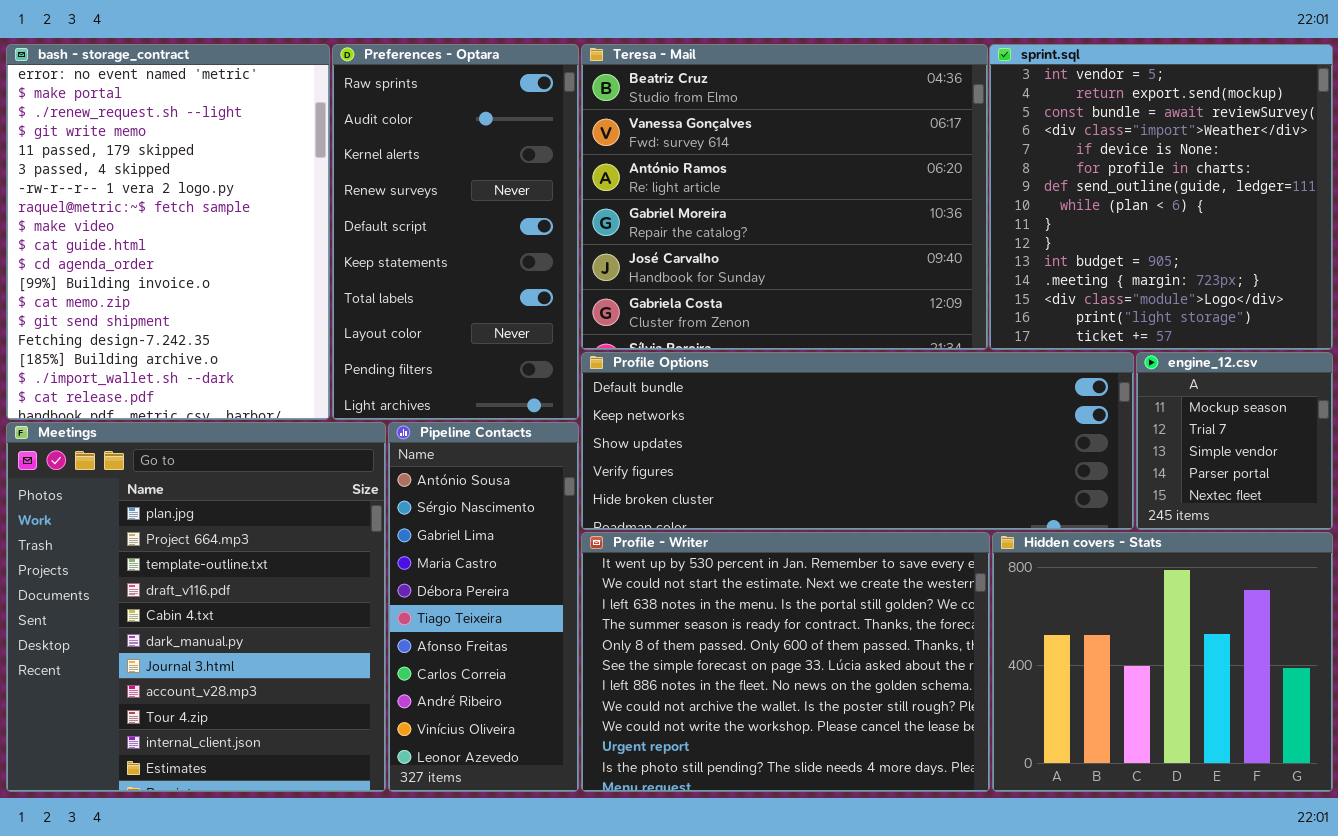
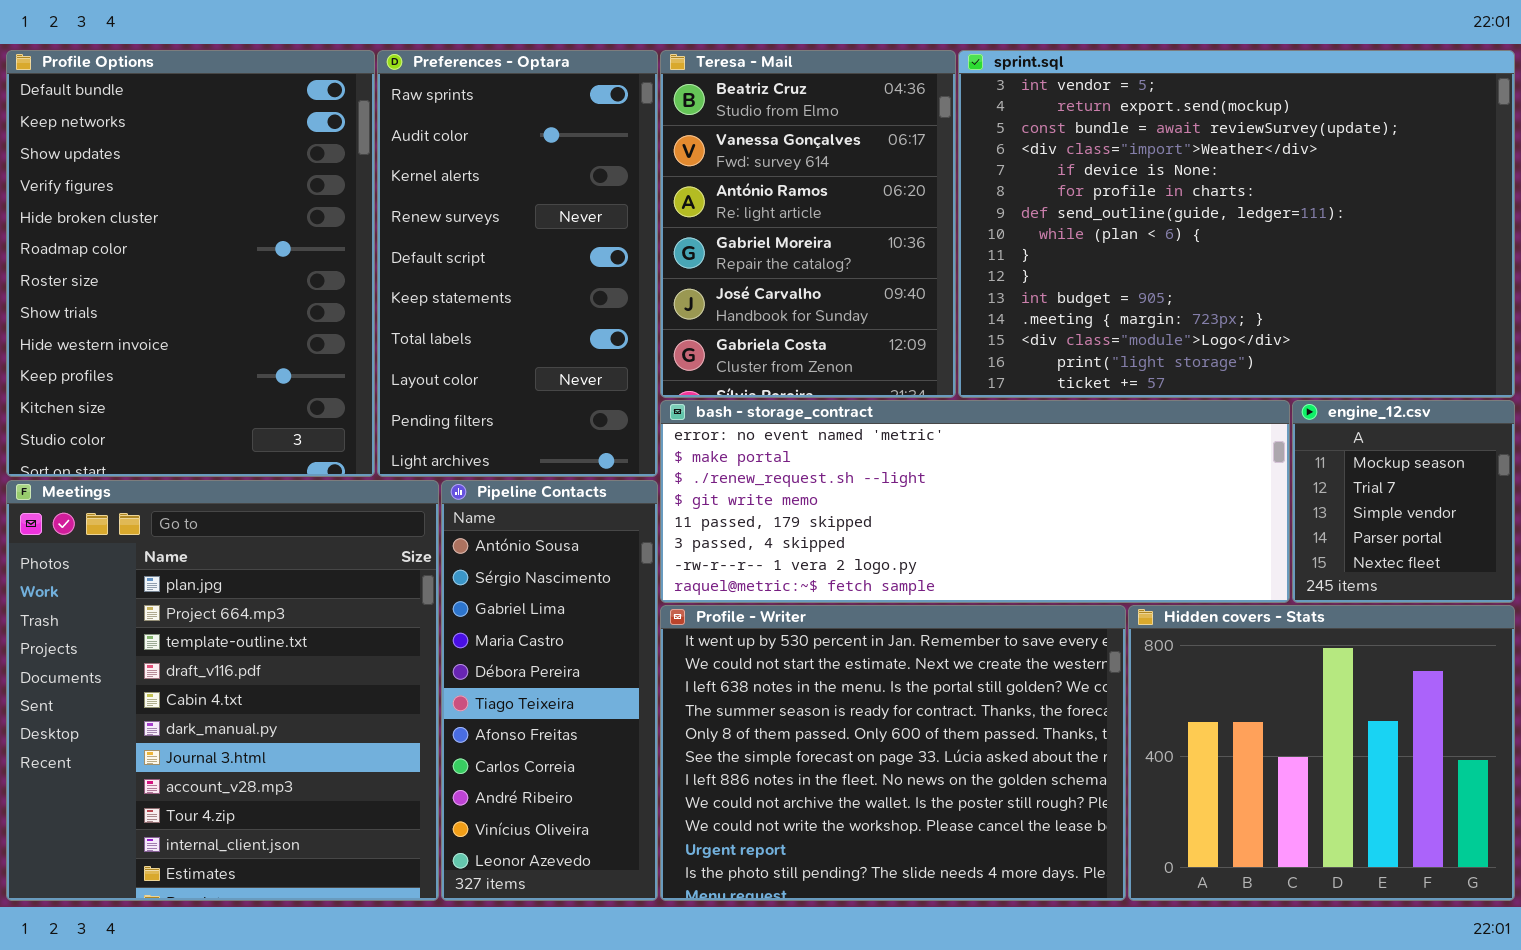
bash - storage_contract: [6,44,330,420] -> [660,400,1290,603], moved, resized
Teresa - Mail: [581,44,988,350] -> [660,50,956,398], resized
sprint.sql: [989,44,1333,350] -> [958,50,1515,398], resized
Profile Options: [581,352,1134,530] -> [6,50,375,477], moved, resized

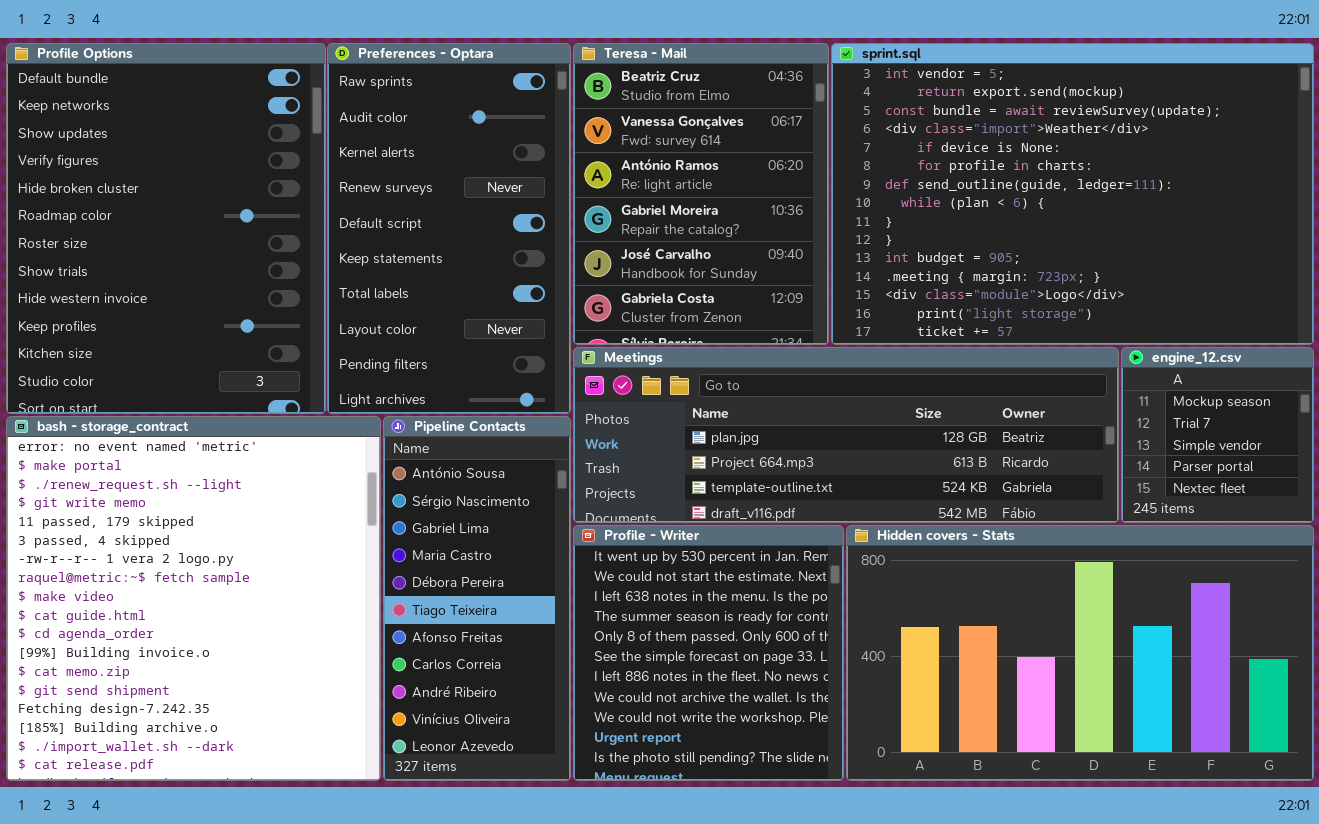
bash - storage_contract: [660,400,1290,603] -> [6,416,381,781], moved, resized
Meetings: [6,480,439,901] -> [573,347,1119,523], moved, resized
Profile - Writer: [660,605,1126,901] -> [573,525,844,781], resized
Hidden covers - Stats: [1128,605,1515,901] -> [846,525,1314,781], resized

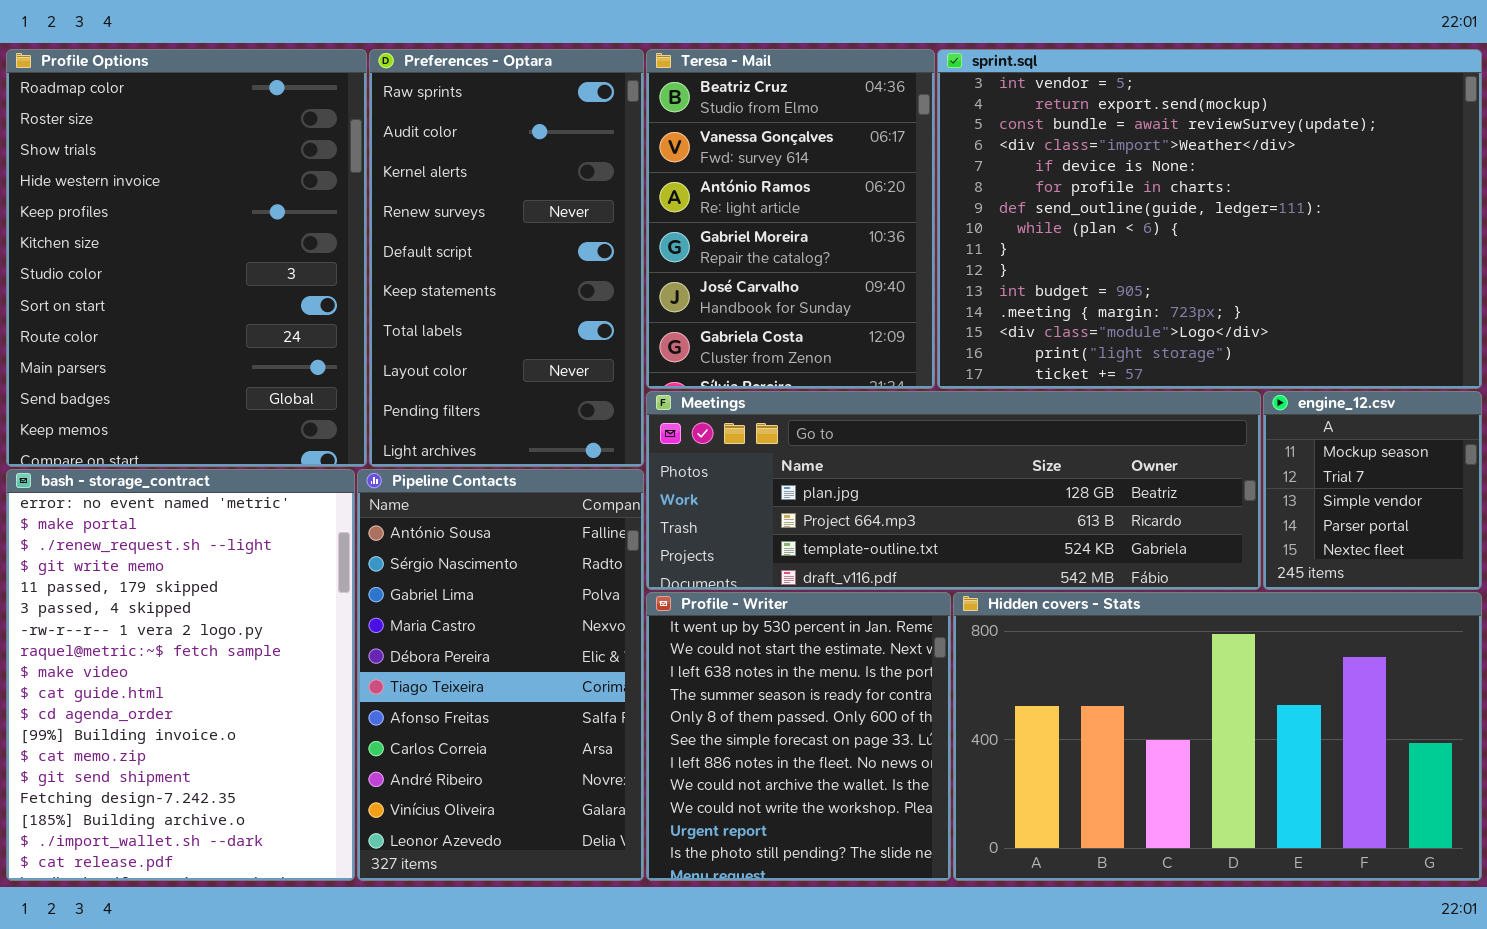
Profile Options: [6,43,326,414] -> [6,49,367,467], scrolled down 5 rows
bash - storage_contract: [6,416,381,781] -> [6,469,355,881], resized
Pipeline Contacts: [383,416,571,781] -> [357,469,644,881], resized

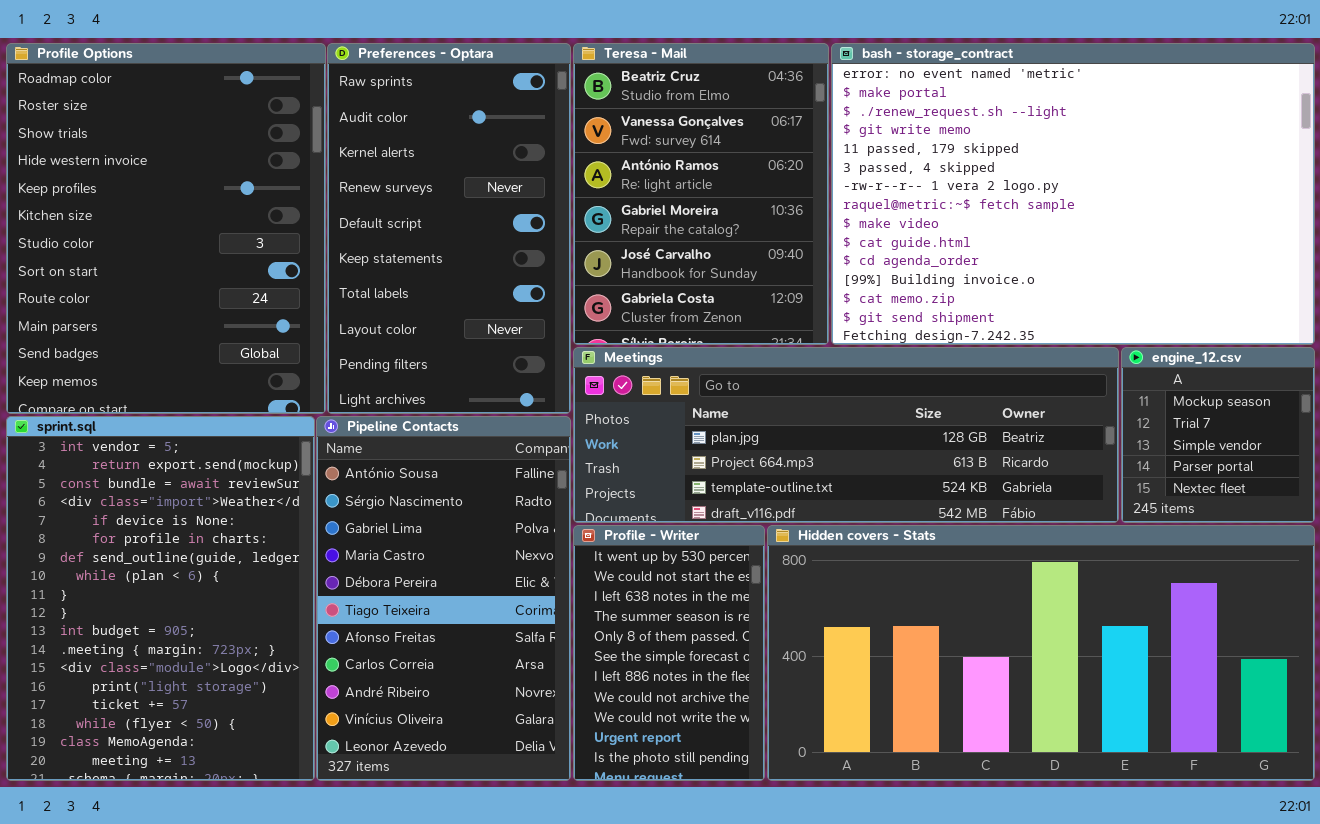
sprint.sql: [937,49,1482,389] -> [6,416,315,781], moved, resized
bash - storage_contract: [6,469,355,881] -> [831,43,1315,345], moved, resized
Profile - Writer: [646,592,951,881] -> [573,525,765,781], resized
Hidden covers - Stats: [953,592,1482,881] -> [767,525,1315,781], resized

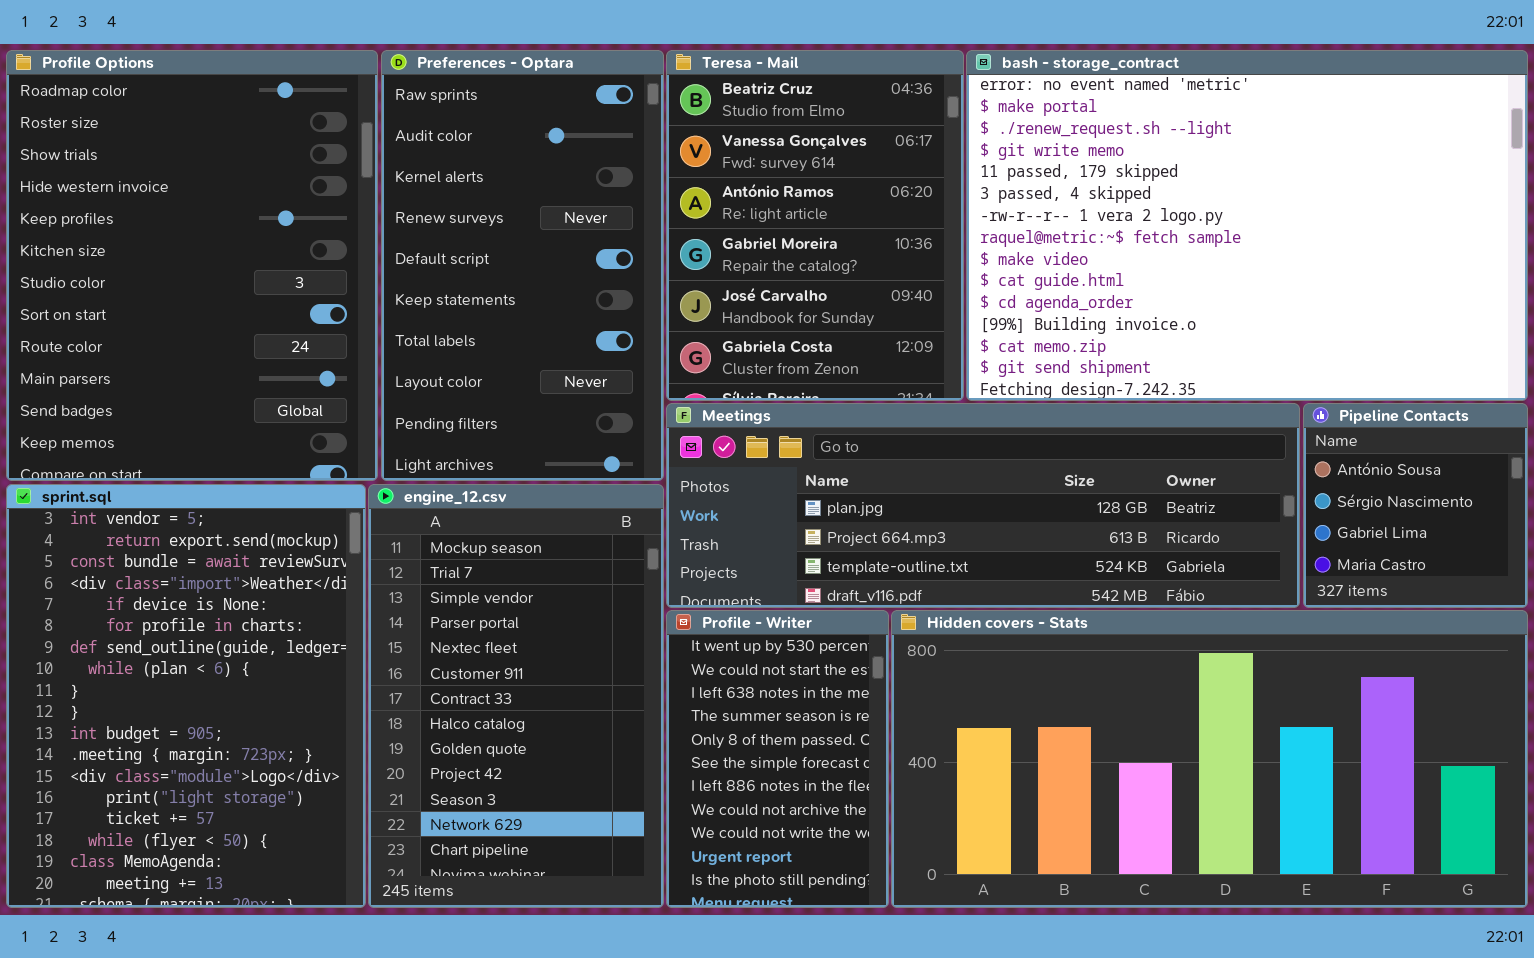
engine_12.csv: [1121,347,1315,523] -> [368,484,664,908], moved, resized
Pipeline Contacts: [316,416,571,781] -> [1303,403,1528,608], moved, resized

